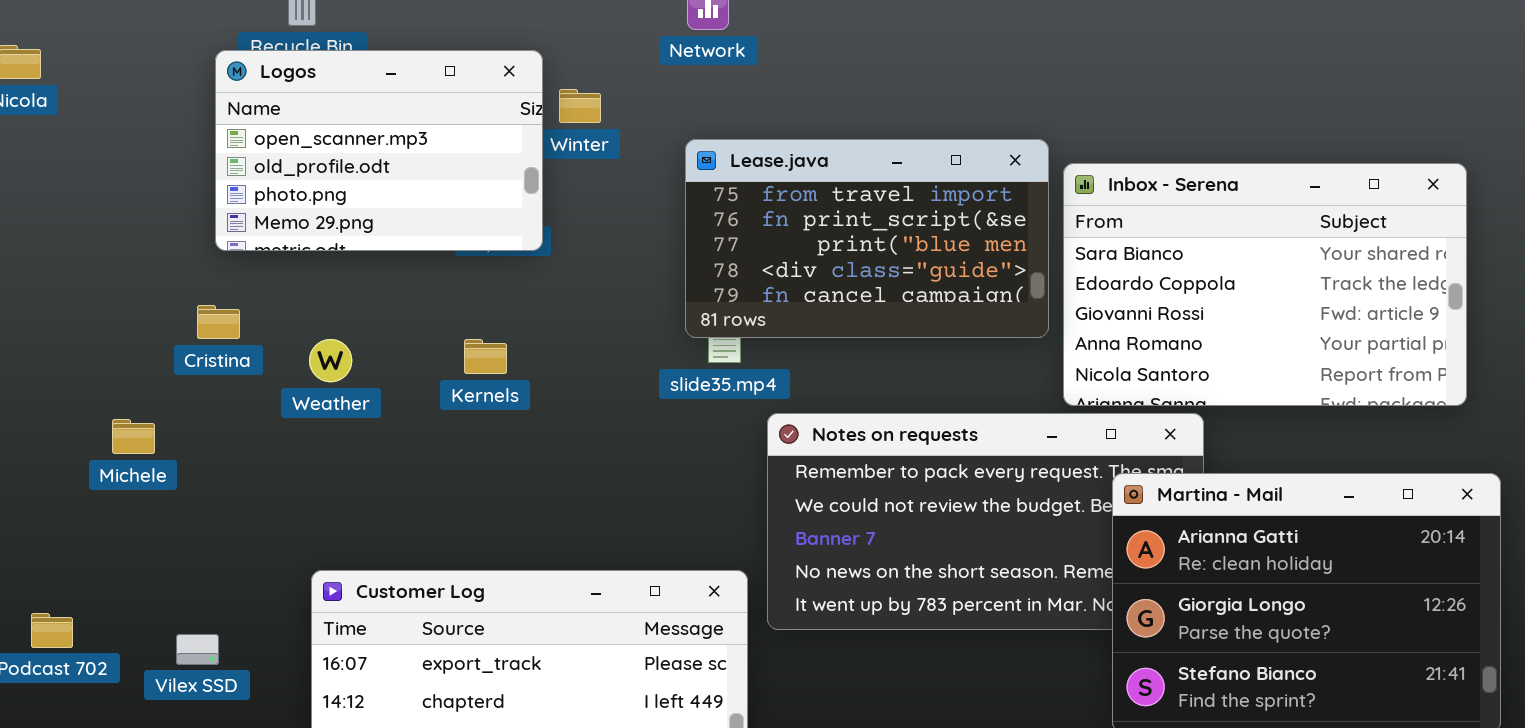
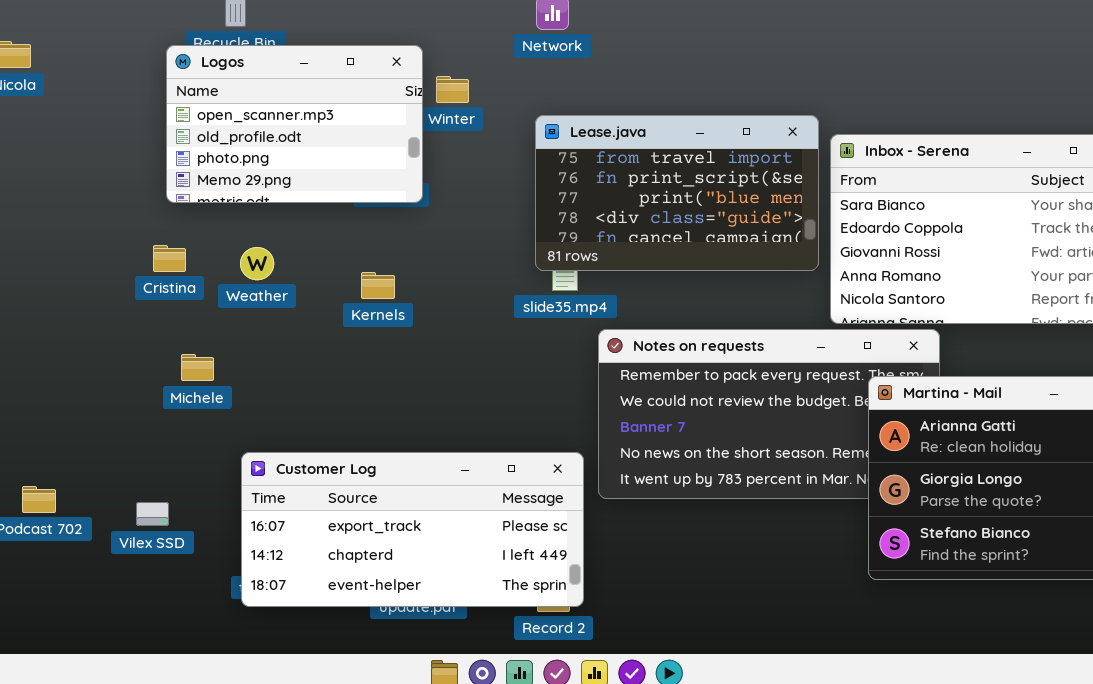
Weather: [309,339,352,382] -> [240,247,274,280], moved
Michele: [112,419,155,454] -> [181,354,214,381], moved

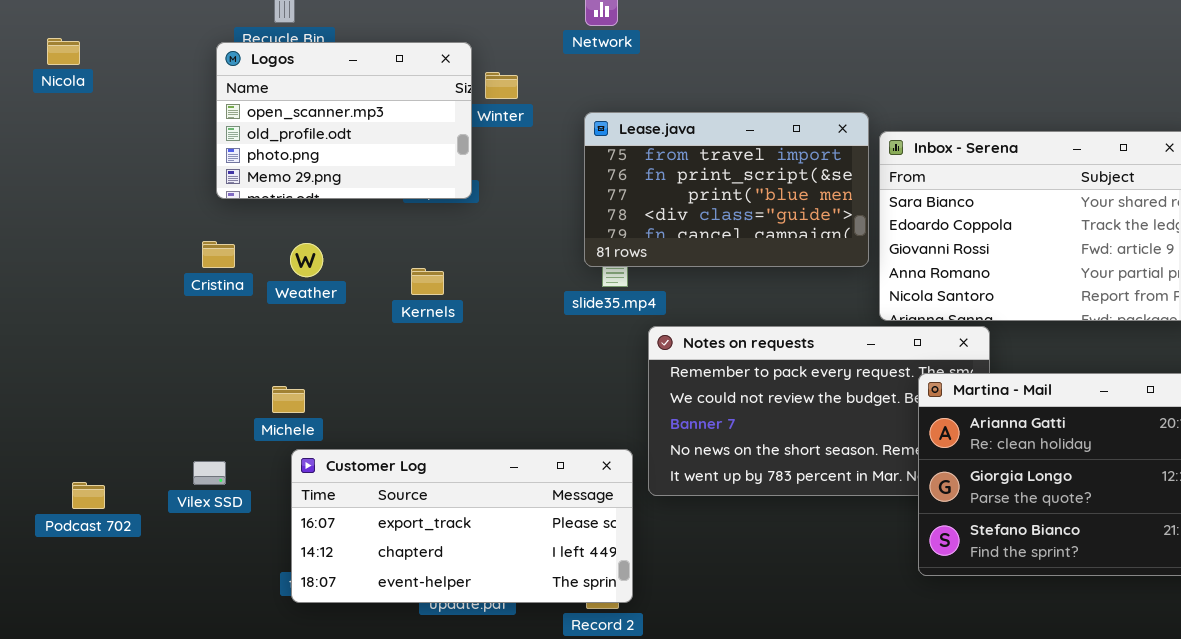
Michele: [181,354,214,381] -> [272,386,305,413], moved
Vilex SSD: [136,502,169,526] -> [193,461,226,485], moved

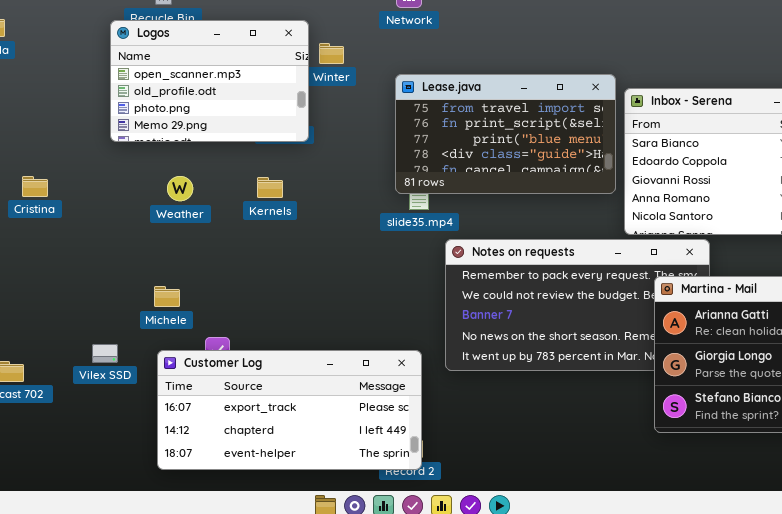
Cristina: [202,241,235,268] -> [22,176,48,197], moved
Kernels: [411,268,444,295] -> [257,177,283,198], moved
Customer Log: [291,449,633,603] -> [157,350,422,470], moved

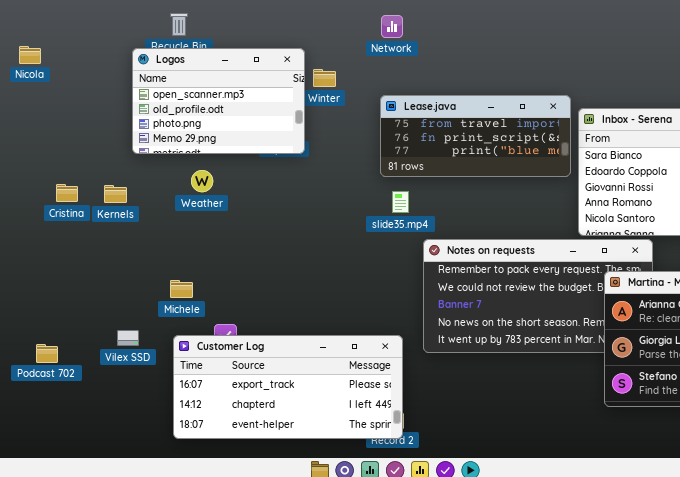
Lease.java: [395,74,616,194] -> [380,95,571,177], resized
Weather: [167,176,193,201] -> [191,170,213,192], moved
Kernels: [257,177,283,198] -> [104,185,127,203], moved

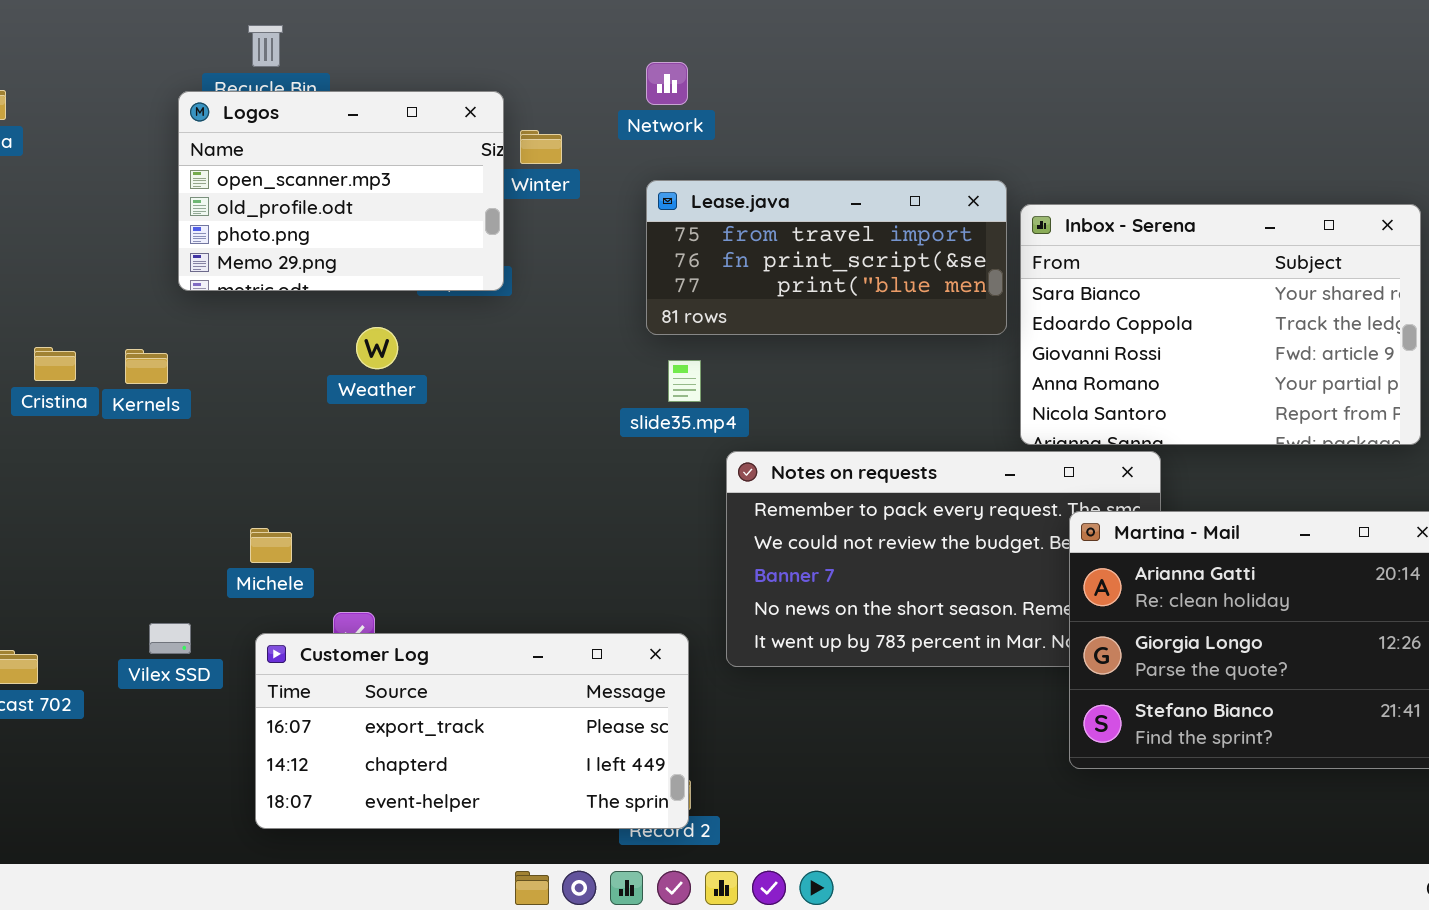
Network: [381,15,403,38] -> [646,62,688,105], moved
Weather: [191,170,213,192] -> [356,327,398,369], moved

